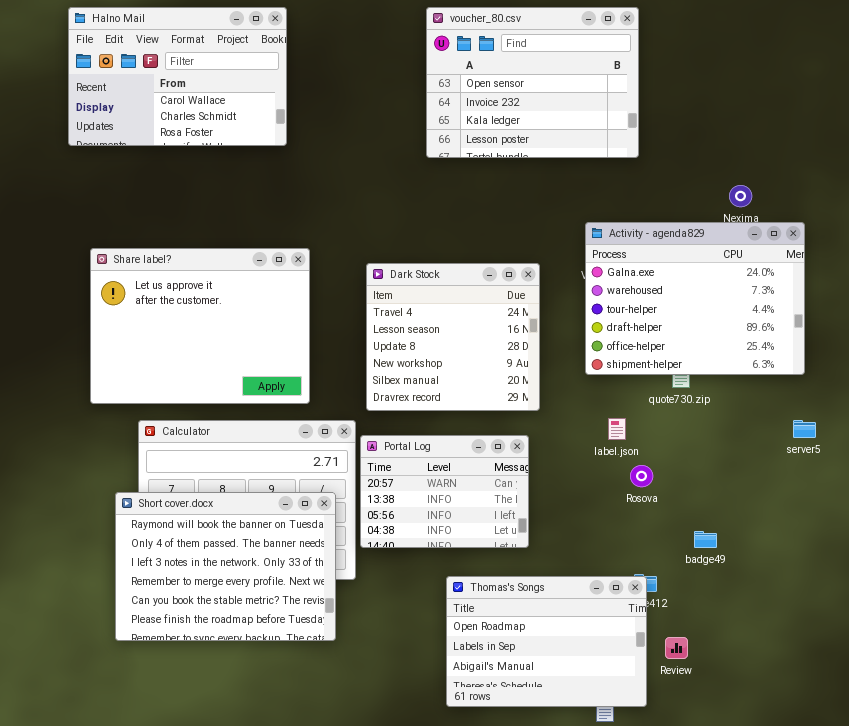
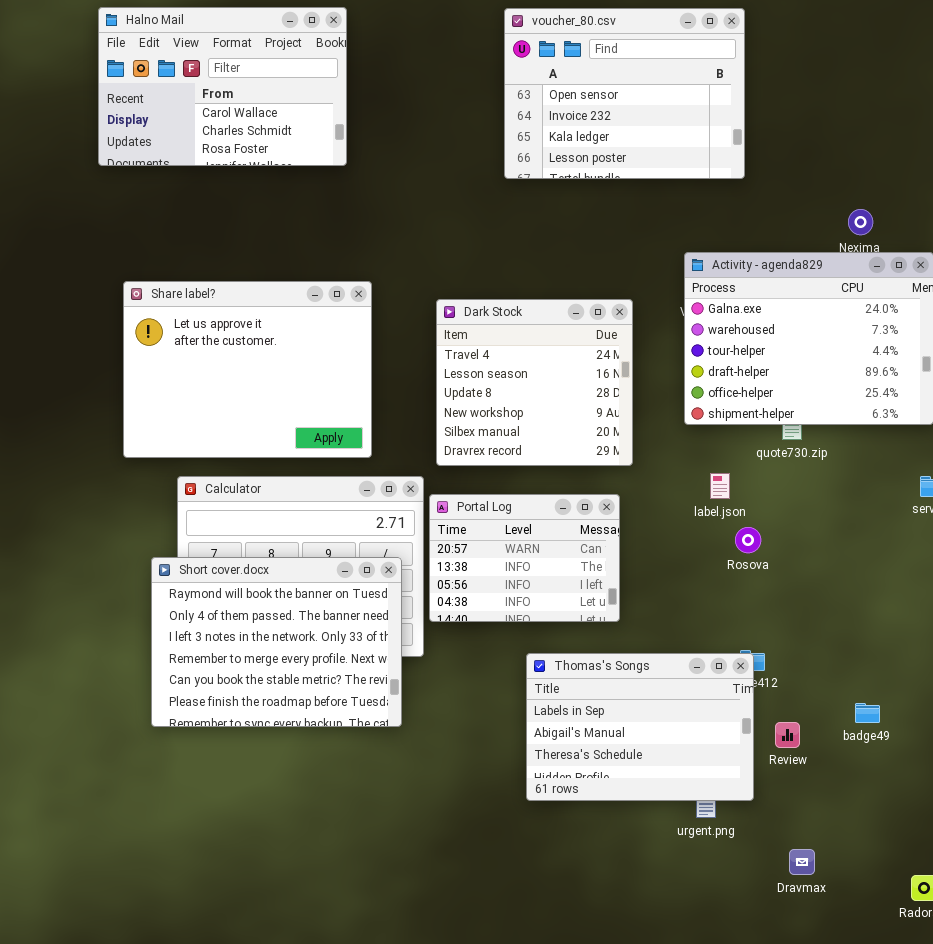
badge49: [694,531,717,548] -> [855,703,880,723], moved
Thomas's Songs: [446,576,647,707] -> [526,653,754,801], scrolled down 1 row

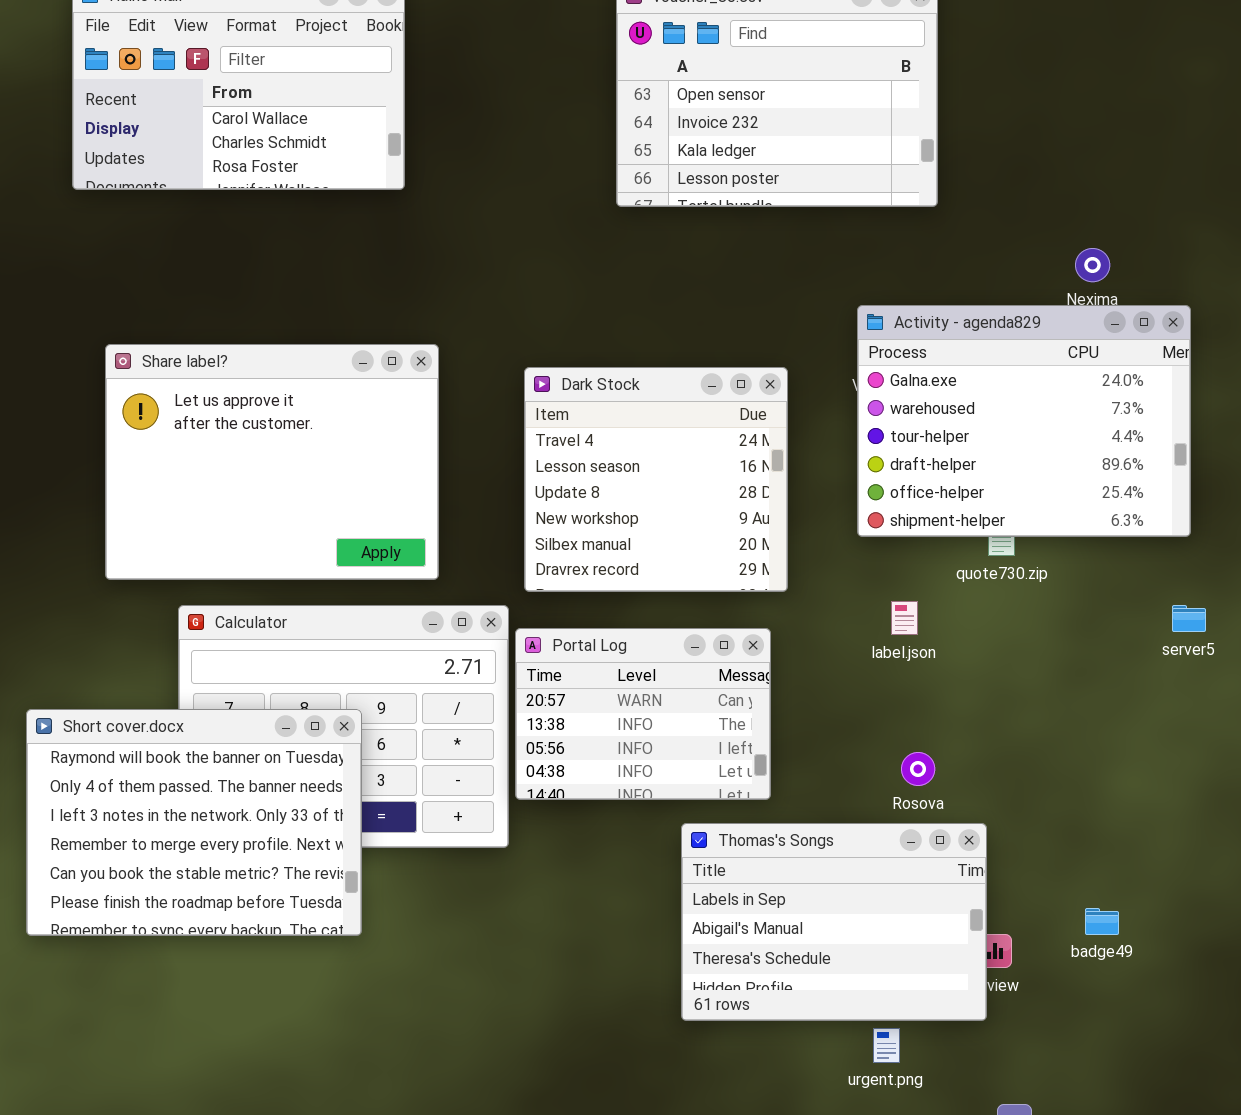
Rosova: [735,527,761,553] -> [901,752,935,786], moved
Short cover.docx: [151,557,402,727] -> [26,709,362,936], moved
Thomas's Songs: [526,653,754,801] -> [681,823,987,1021], moved

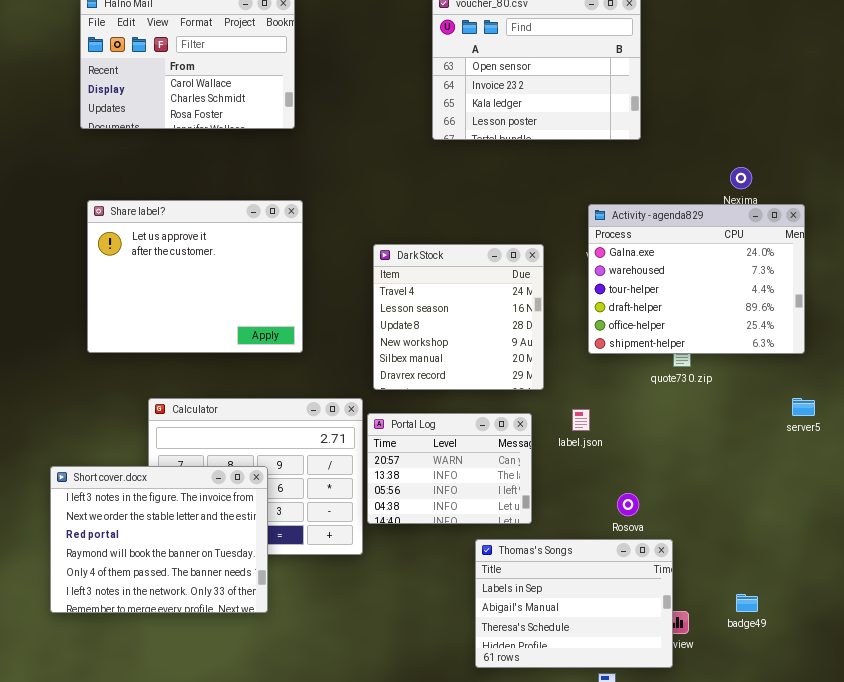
Share label?: [105,344,439,580] -> [87,200,303,353], moved
label.json: [891,601,918,635] -> [572,409,590,431], moved
Short cover.docx: [26,709,362,936] -> [50,466,268,613], scrolled up 3 rows

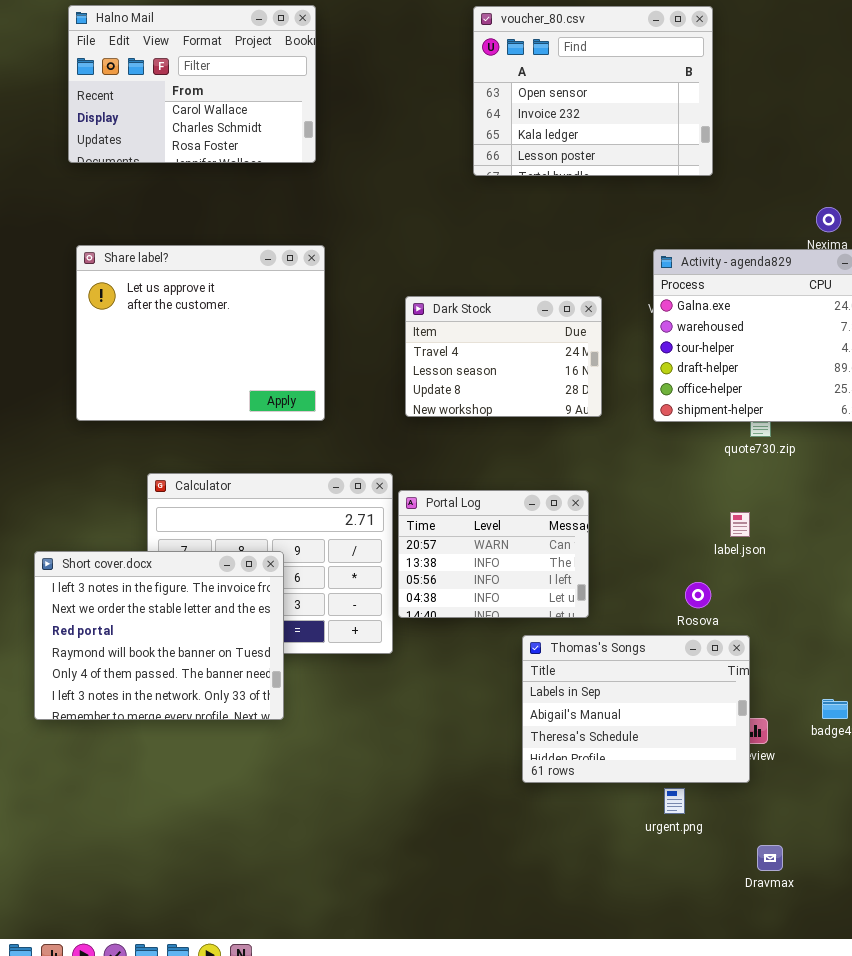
Dark Stock: [373,244,544,390] -> [405,296,602,417], resized
label.json: [572,409,590,431] -> [730,512,750,537], moved

